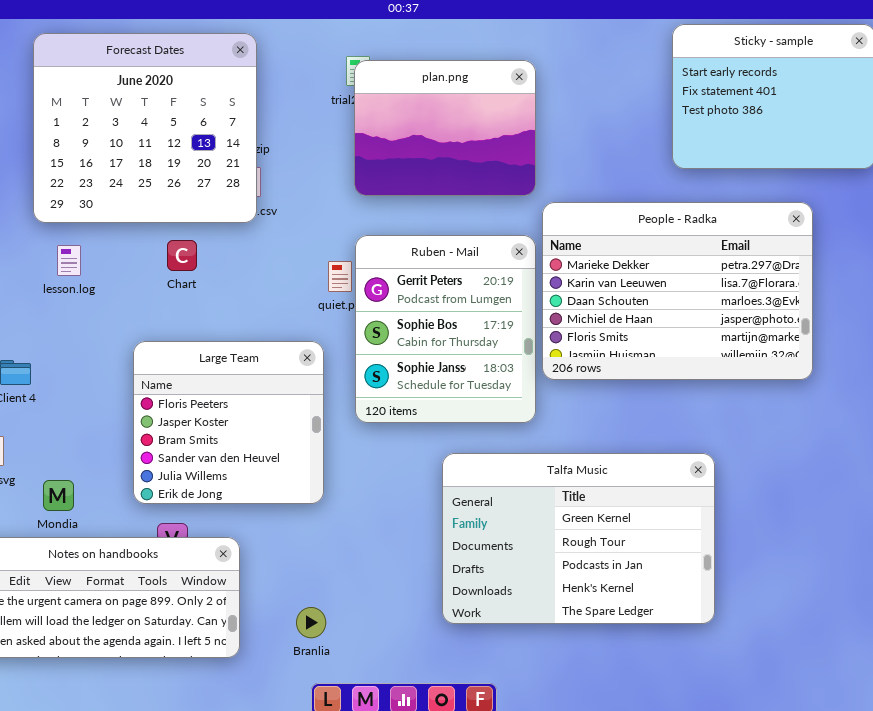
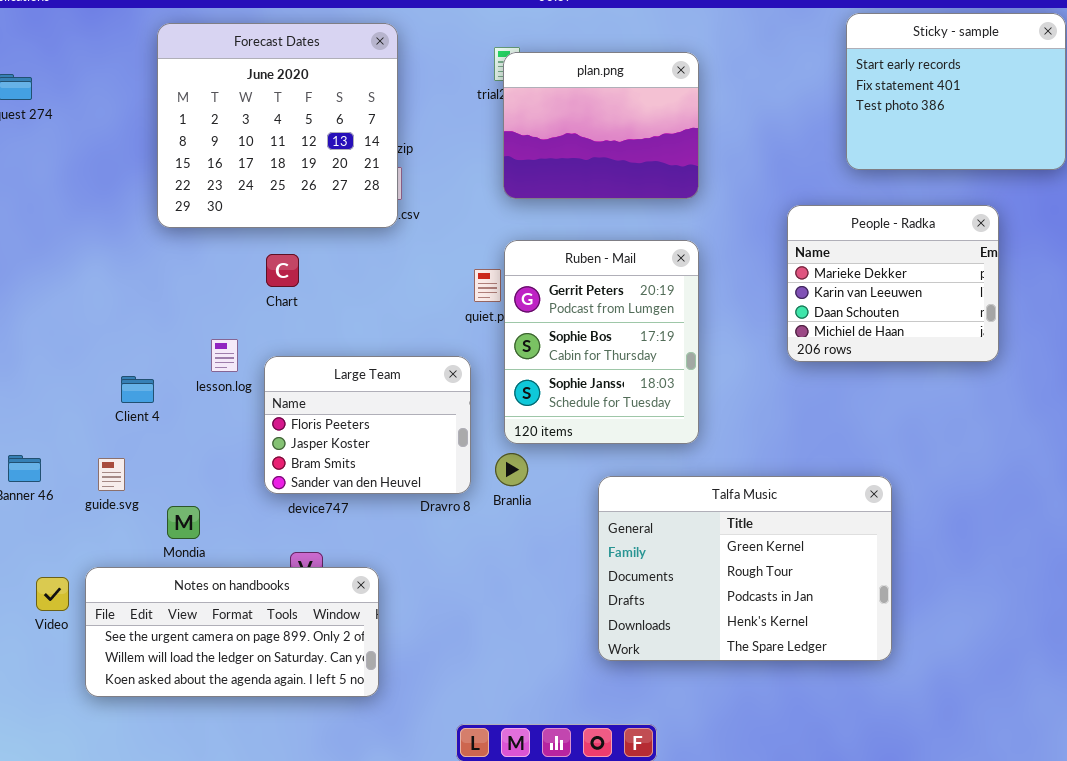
People - Radka: [542,202,813,380] -> [787,205,999,362], resized
Chart: [167,240,197,271] -> [266,254,299,287], moved
lesson.log: [57,245,81,276] -> [211,339,238,372], moved
Large Team: [133,341,324,504] -> [264,356,471,494], resized
Branlia: [296,607,326,638] -> [495,453,528,486], moved

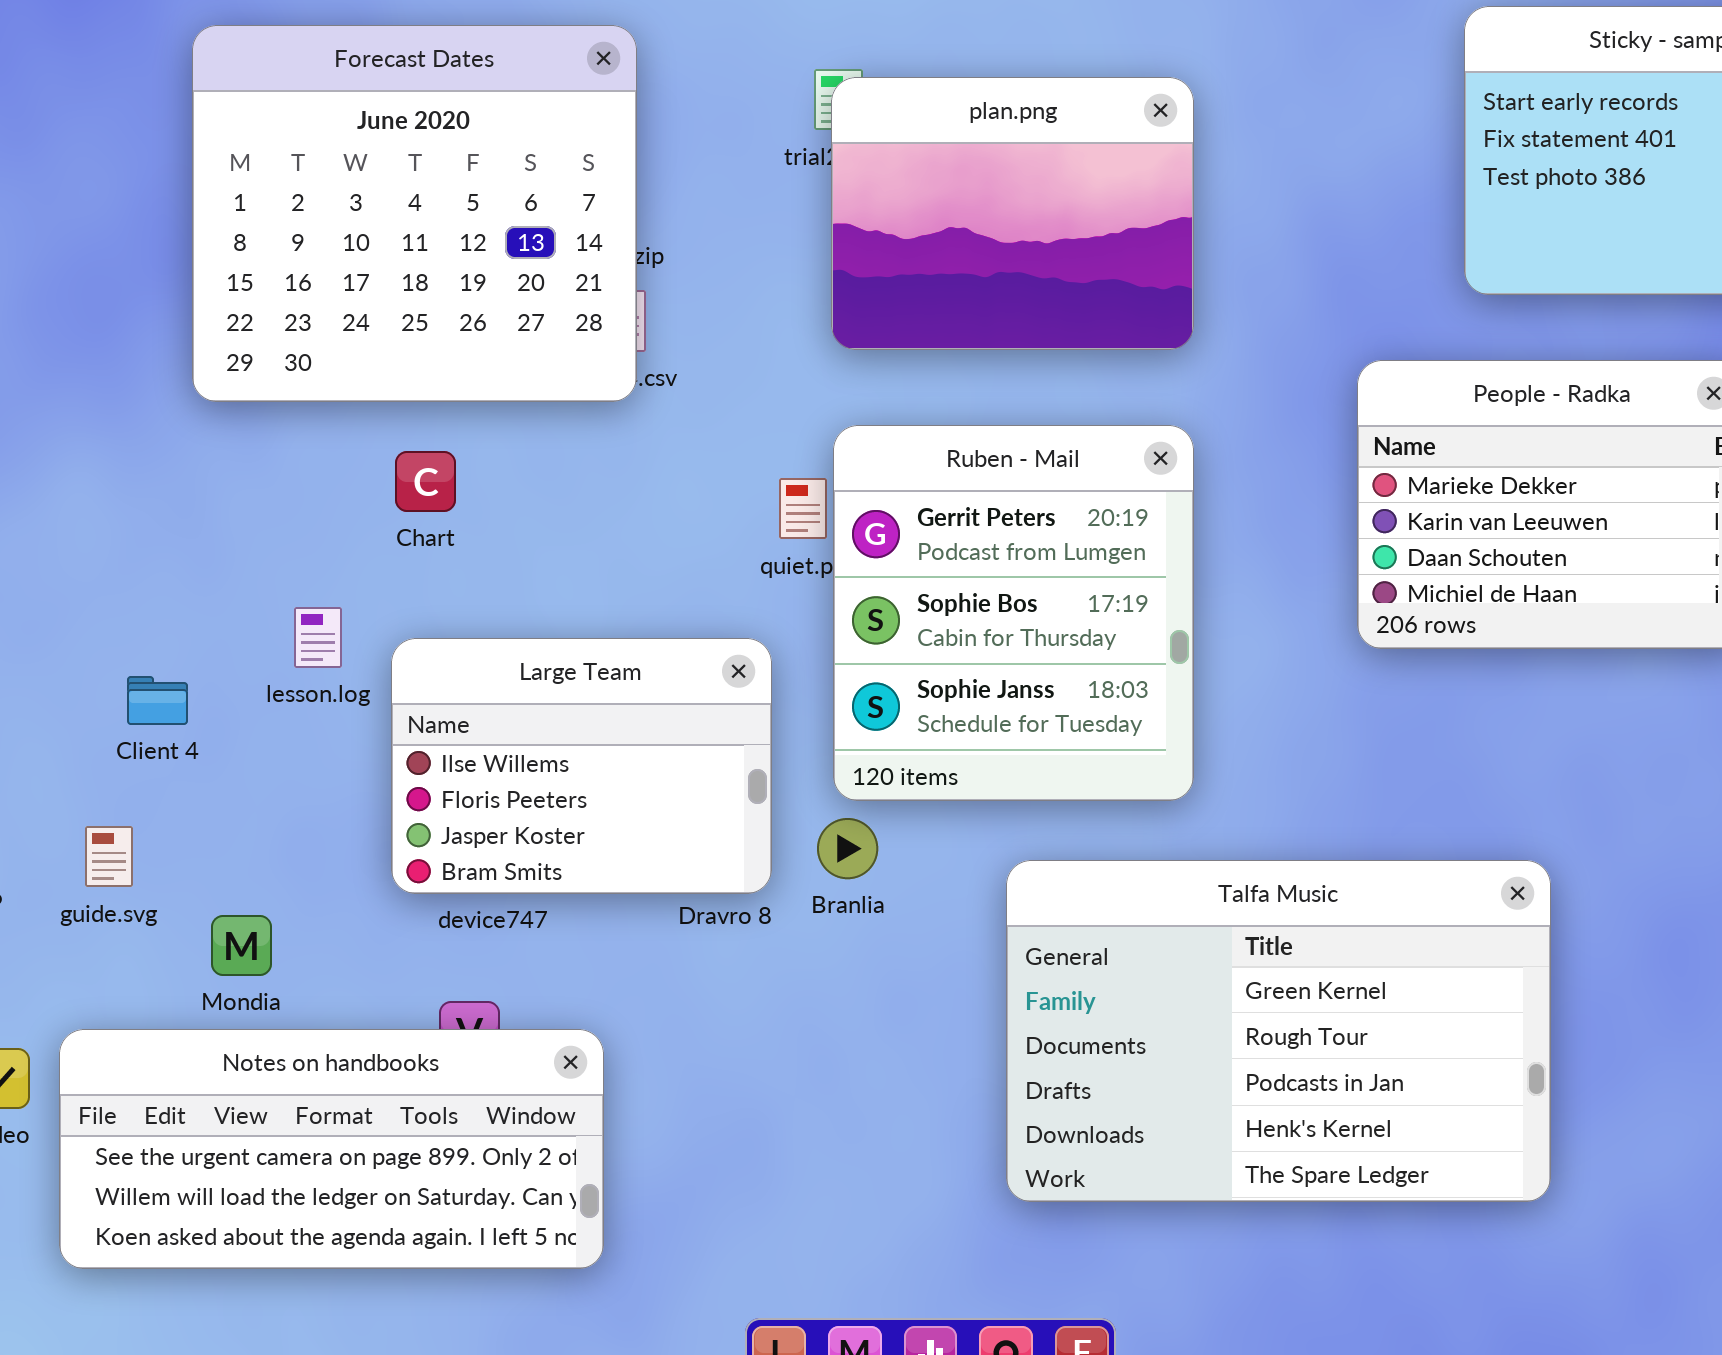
Large Team: [264,356,471,494] -> [391,638,772,894], scrolled up 1 row

